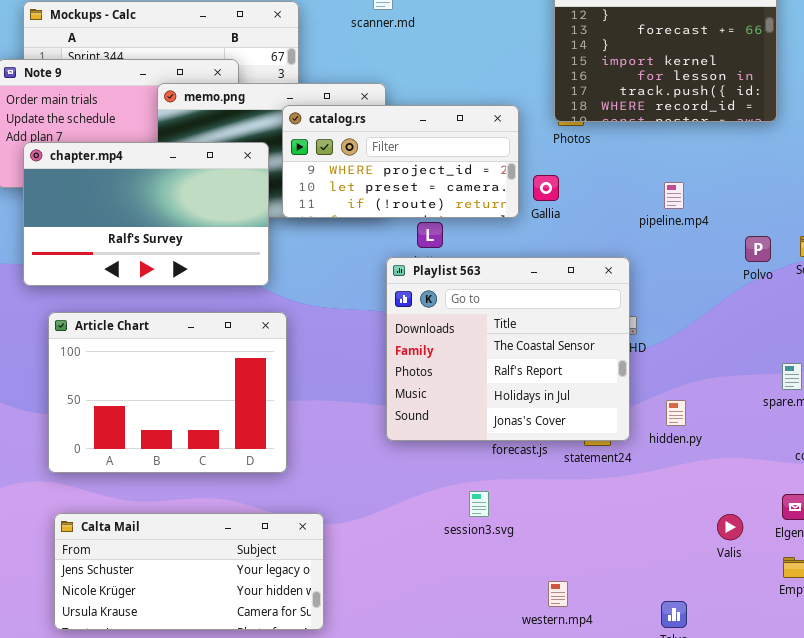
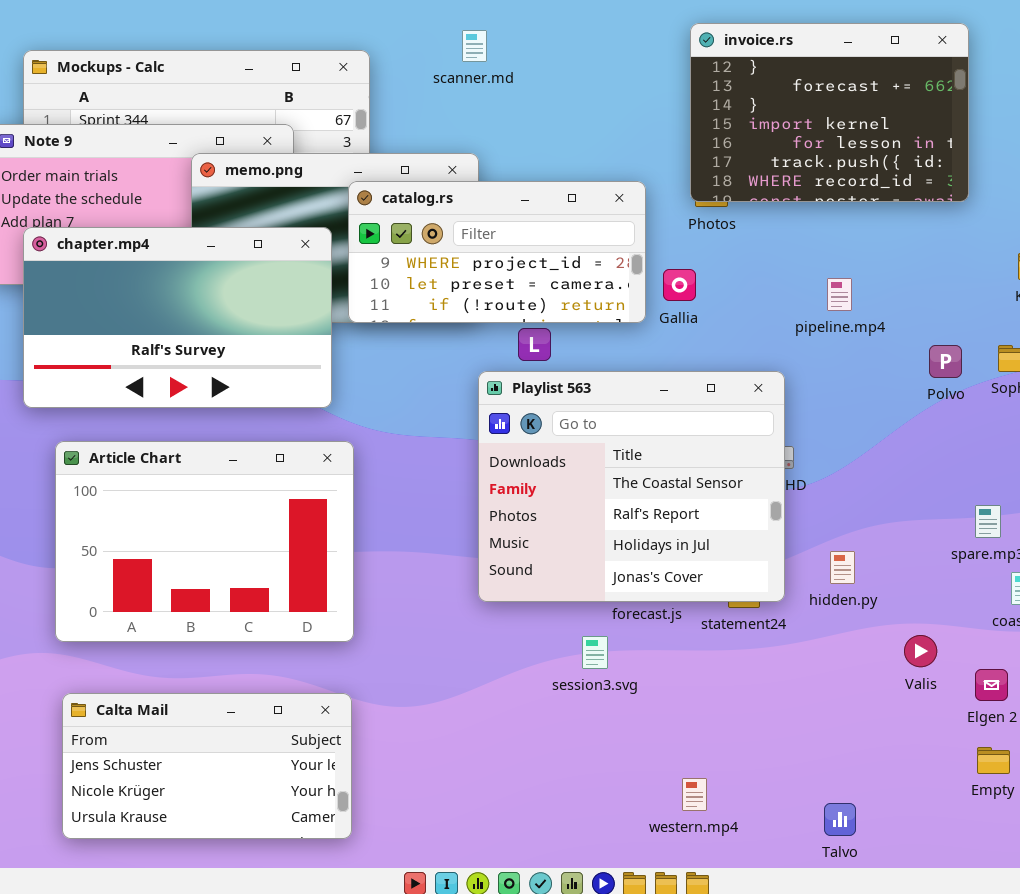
session3.svg: [469,491,489,517] -> [582,636,608,669], moved
Calta Mail: [54,513,324,630] -> [62,693,352,839], resized
Valis: [717,514,743,540] -> [904,635,937,667], moved

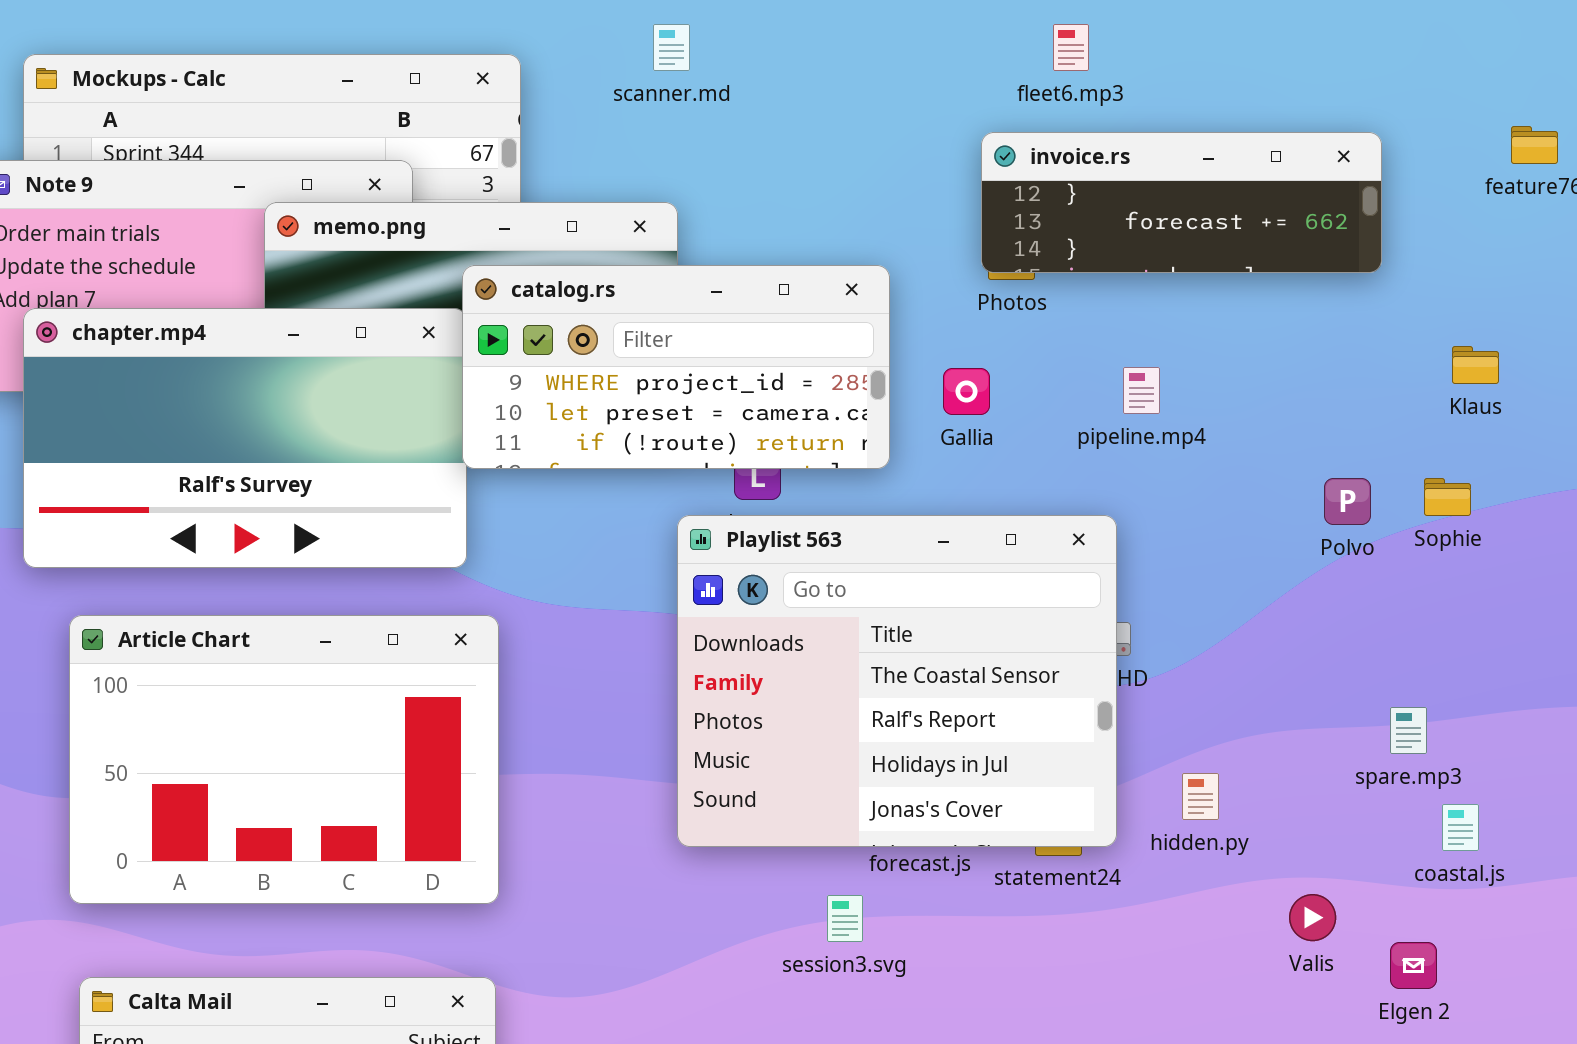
invoice.rs: [690,23,969,202] -> [981,132,1382,273], resized
catalog.rs: [348,181,646,323] -> [462,265,890,469], moved
pipeline.mp4: [827,278,852,311] -> [1123,367,1160,414], moved

